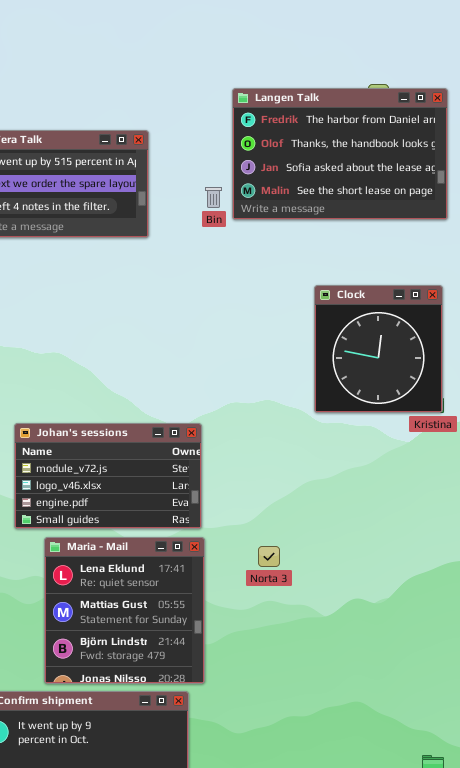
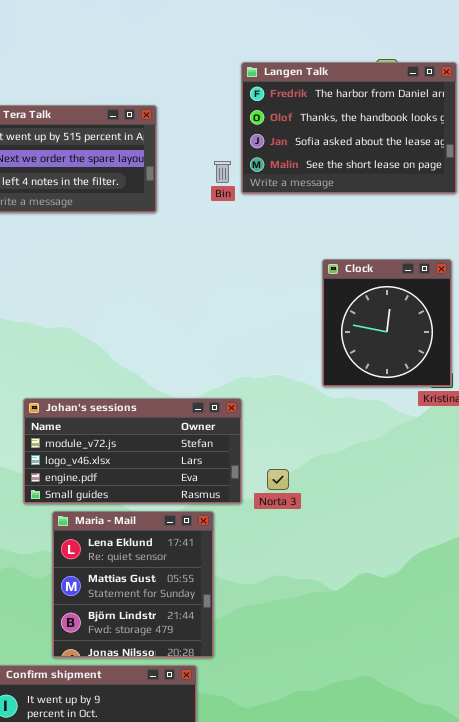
Johan's sessions: [14,423,202,529] -> [23,398,242,504], resized
Norta 3: [258,546,280,567] -> [267,469,289,490], moved

